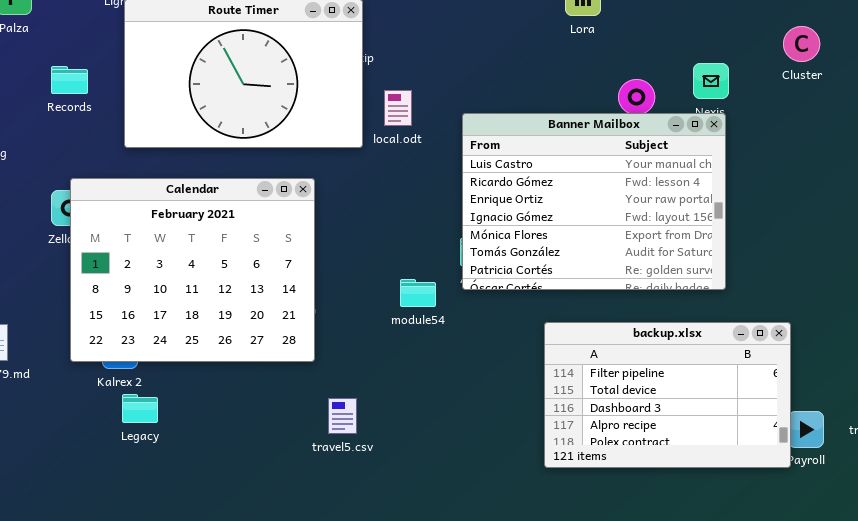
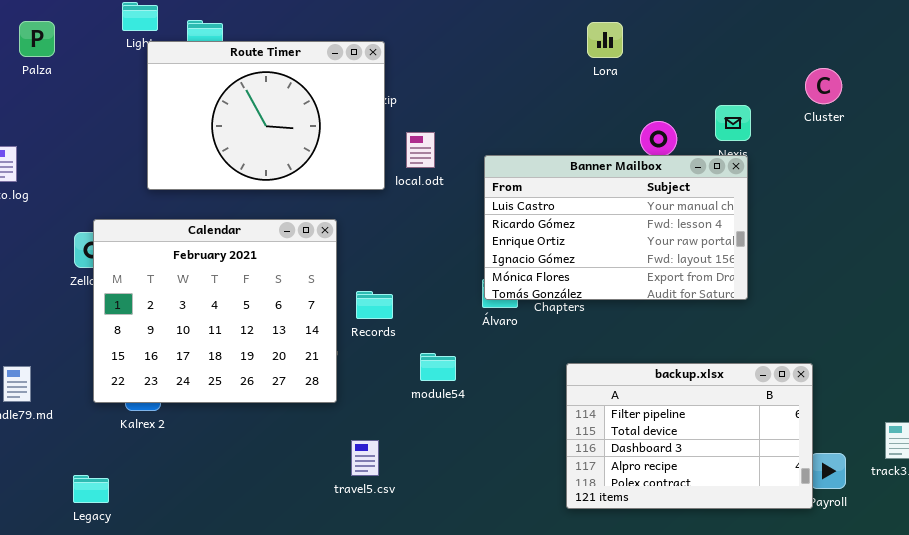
Records: [51,66,88,94] -> [356,291,393,319], moved
Banner Mailbox: [462,113,726,290] -> [484,155,748,300], resized
module54: [400,279,436,307] -> [420,353,456,381], moved
Legacy: [122,394,158,423] -> [73,475,109,503], moved

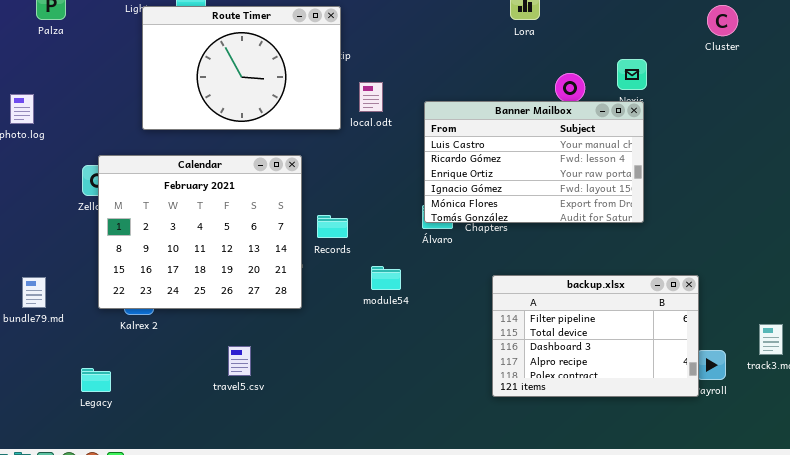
Cluster: [805,68,842,104] -> [707,5,738,36], moved
travel5.csv: [351,440,379,476] -> [228,346,251,376], moved

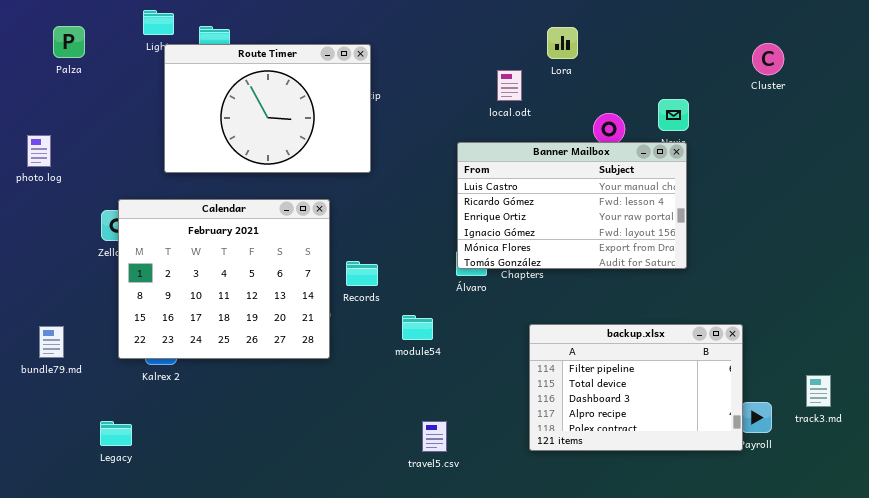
local.odt: [359,82,383,112] -> [497,70,522,101], moved
travel5.csv: [228,346,251,376] -> [422,421,447,452], moved

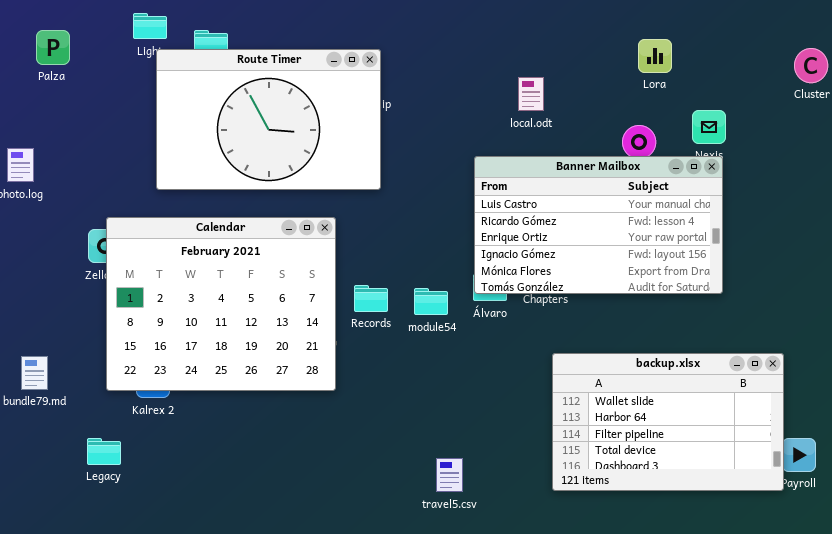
Lora: [547,27,578,59] -> [638,39,672,73], moved
module54: [402,315,433,340] -> [414,288,448,315], moved
backup.xlsx: [529,324,743,451] -> [552,353,784,491], scrolled up 2 rows
Legacy: [100,421,132,446] -> [87,438,121,465], moved

